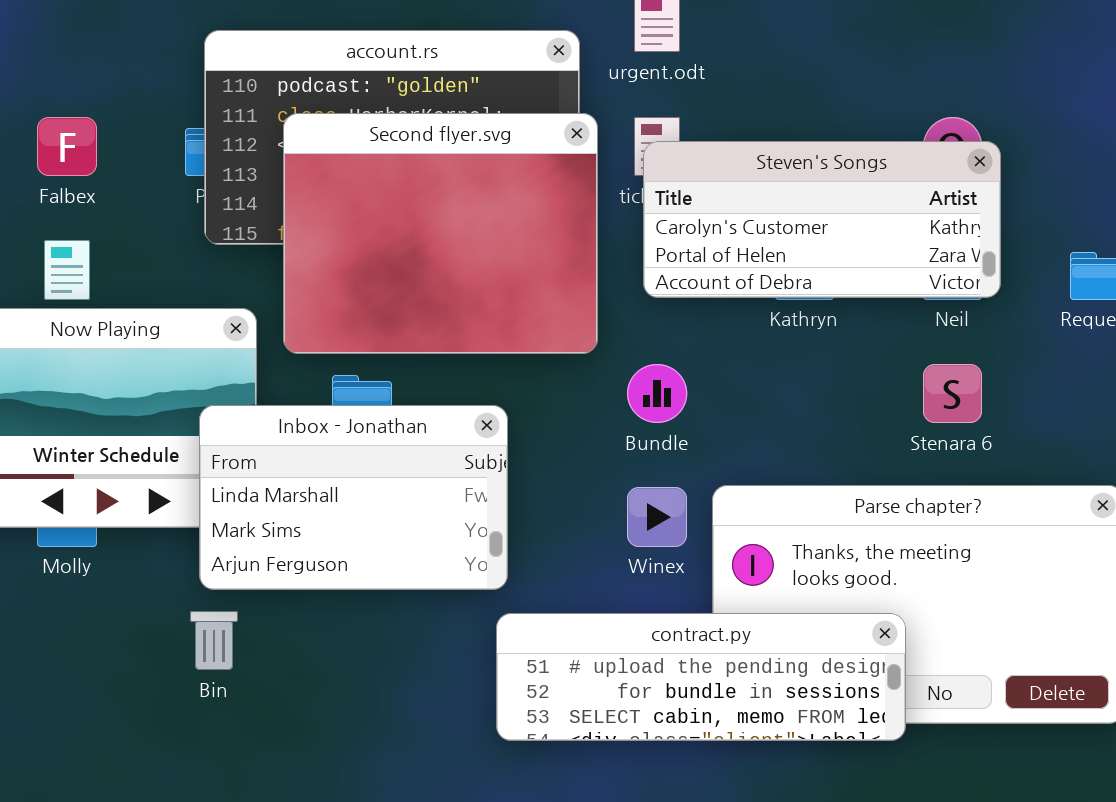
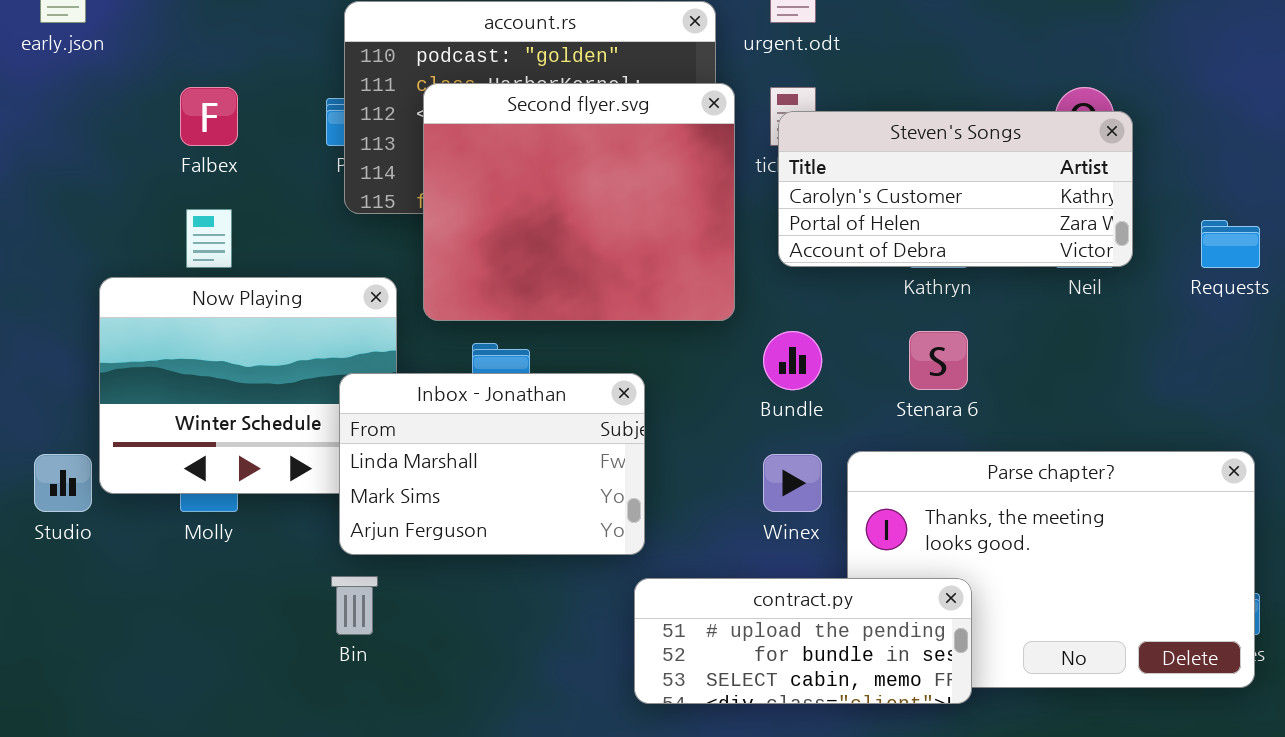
Stenara 6: [923,364,982,423] -> [909,331,968,390], moved
contract.py: [496,613,906,741] -> [634,578,972,704], resized

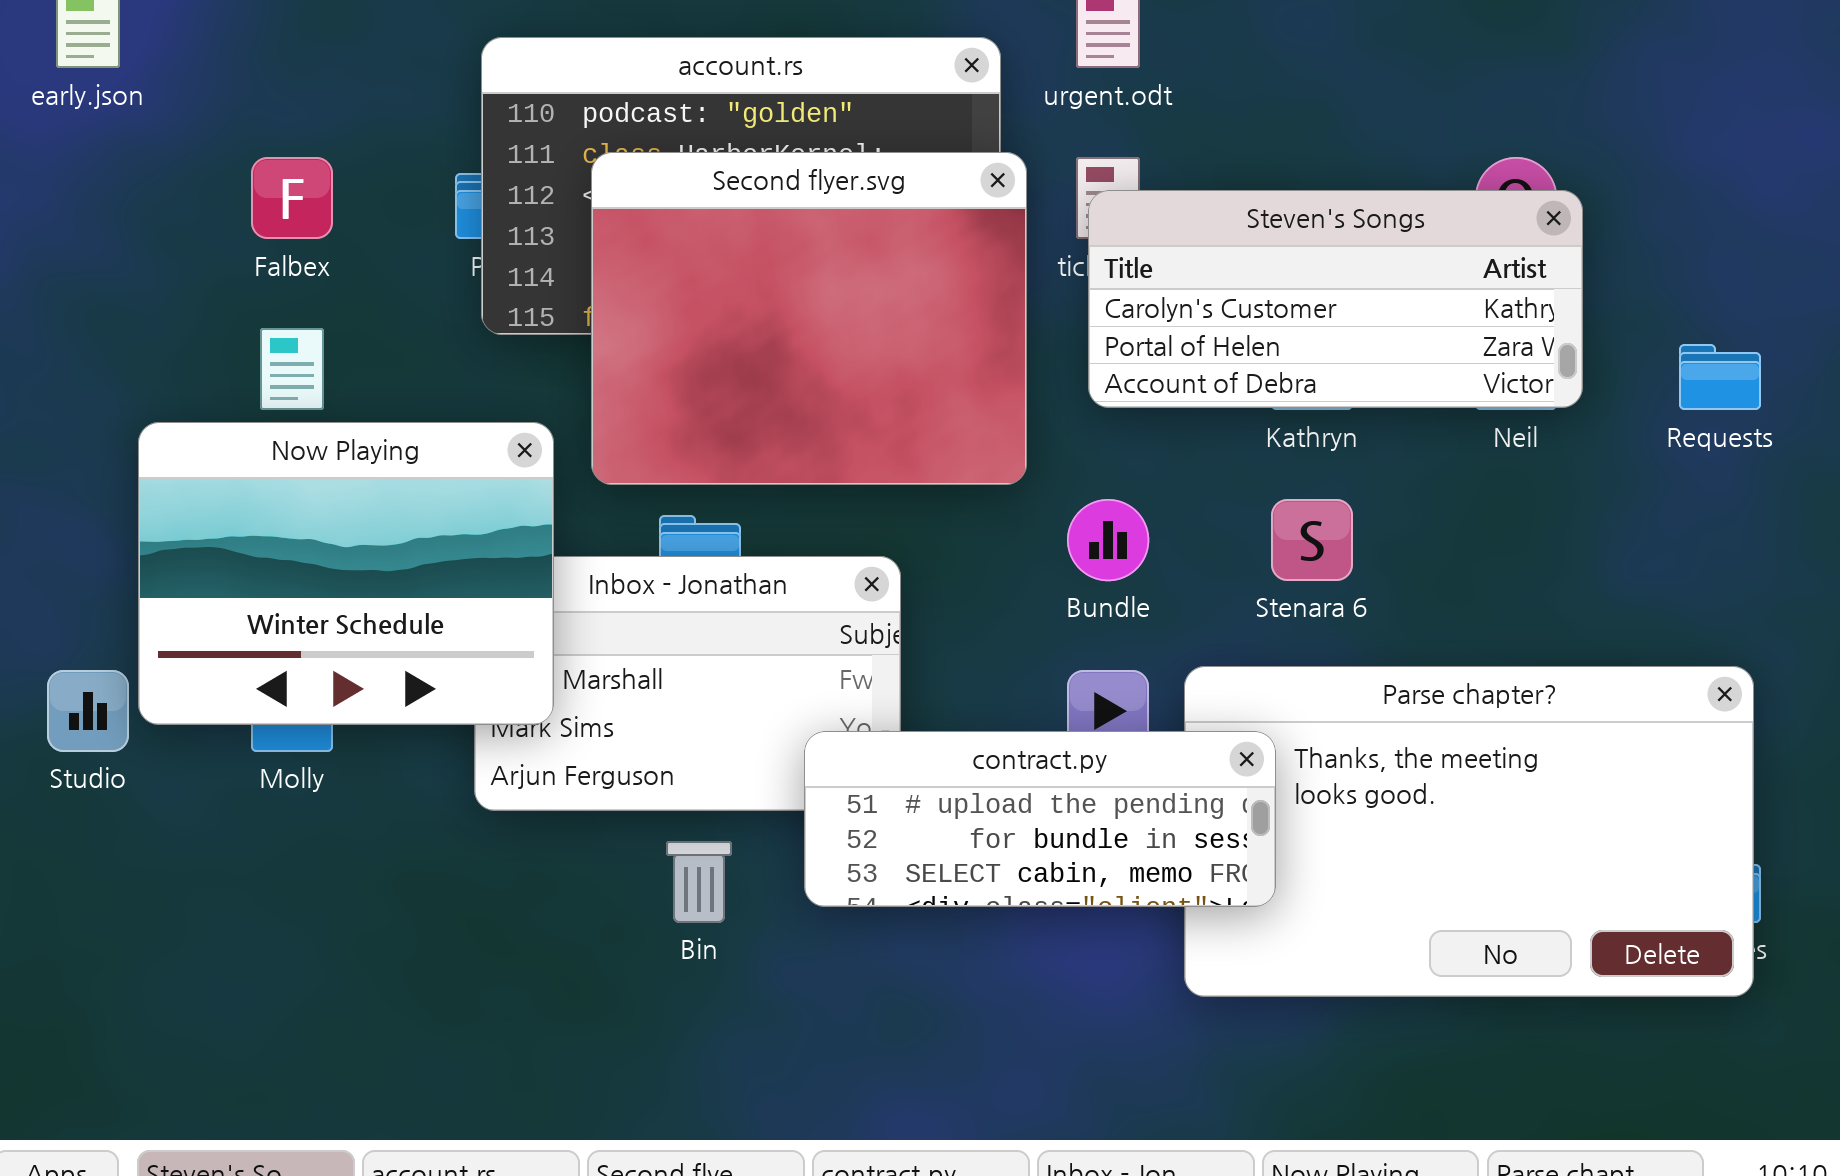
Now Playing: [99,277,397,494] -> [138,422,554,725], raised
Bin: [331,576,378,635] -> [666,841,732,923], moved
contract.py: [634,578,972,704] -> [804,731,1276,907], moved

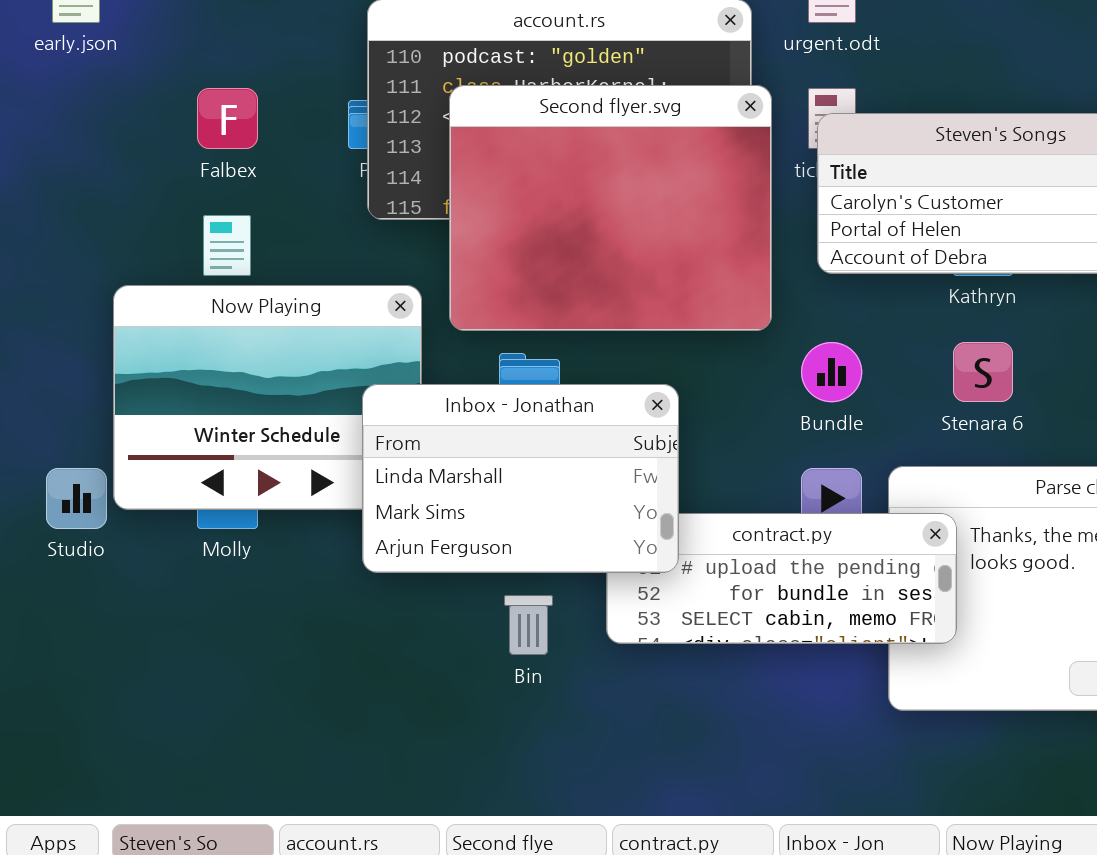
Inbox - Jonathan: [474,556,901,811] -> [362,384,679,573], raised

